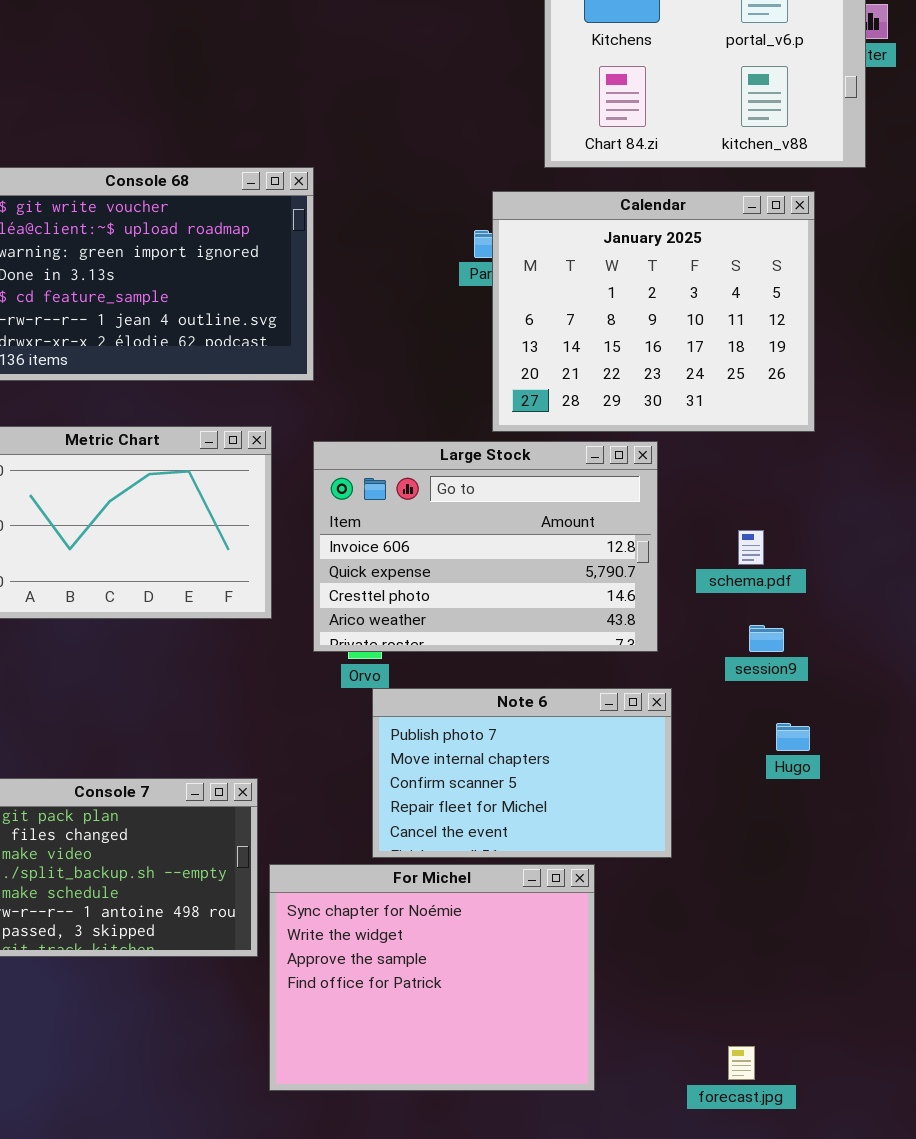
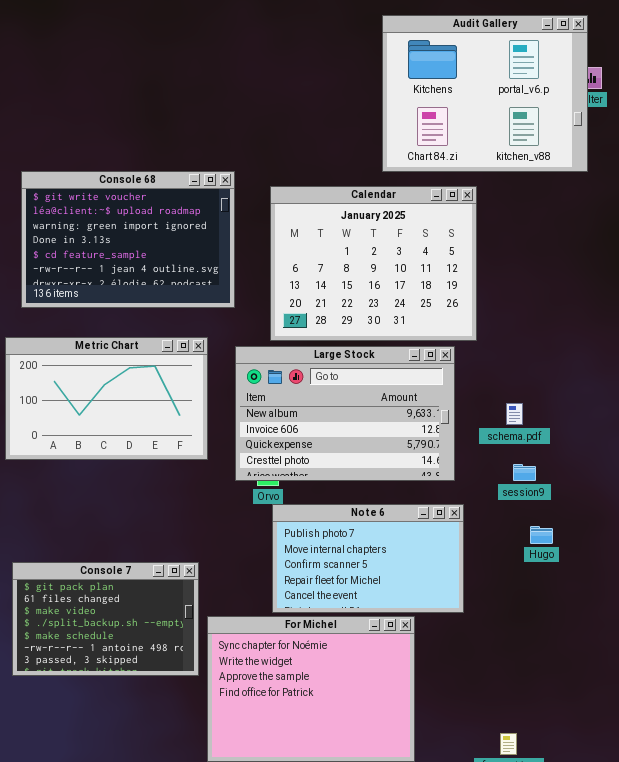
Calendar: [492,191,815,432] -> [270,186,477,341], moved
Large Stock: [313,441,658,652] -> [235,346,455,481], scrolled up 1 row

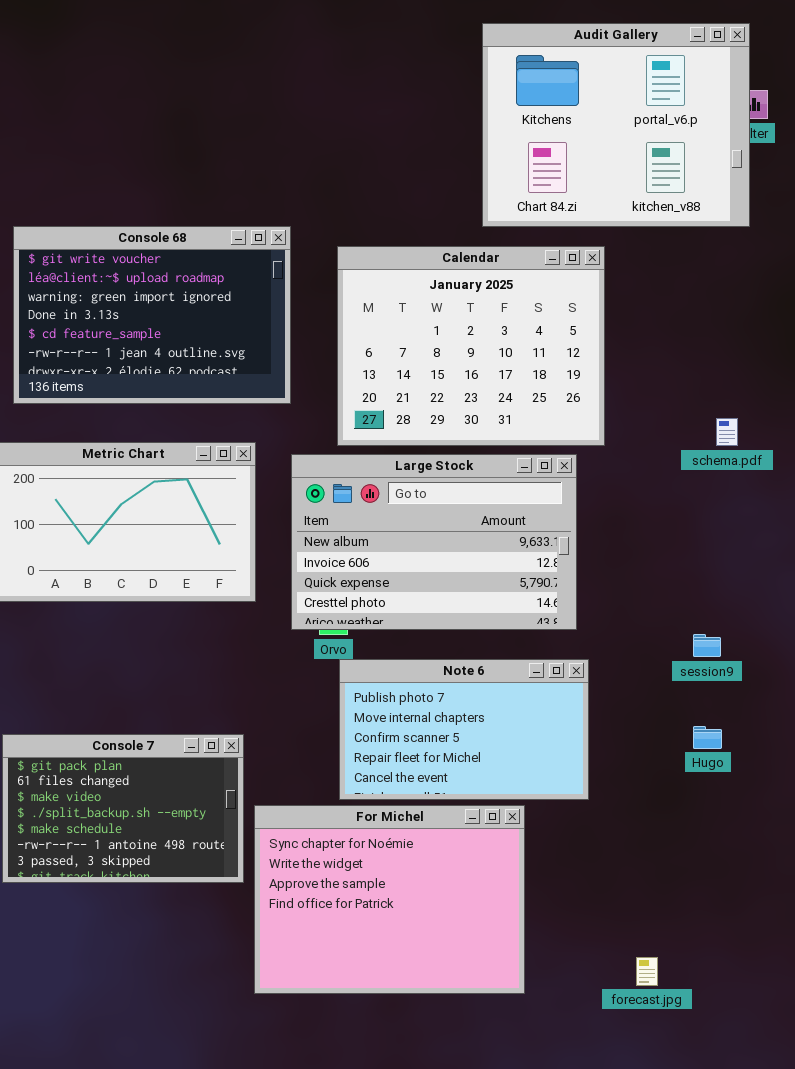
schema.pdf: [506,403,523,425] -> [716,418,738,446], moved
session9: [513,464,536,481] -> [693,634,721,657], moved
Hugo: [530,526,553,544] -> [693,726,722,749], moved

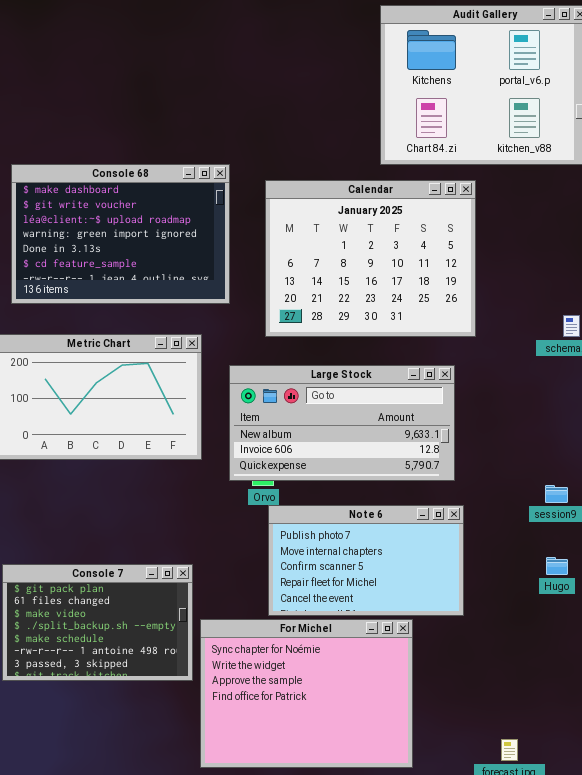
Console 68: [13,226,291,404] -> [11,164,230,304], scrolled up 1 row
Large Stock: [291,454,577,630] -> [229,365,455,481], resized

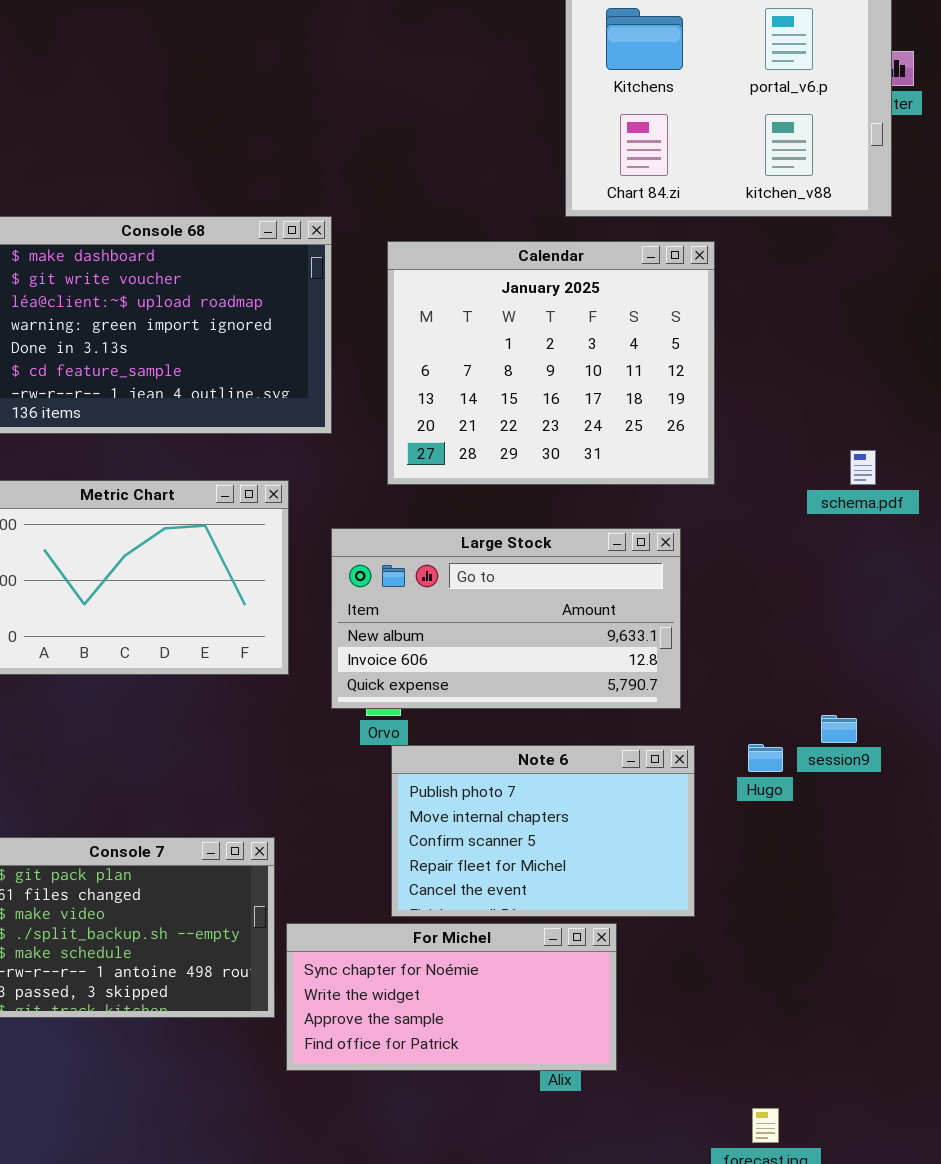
Hugo: [546,557,568,575] -> [748,744,783,772], moved
For Michel: [200,619,413,768] -> [286,923,617,1071], resized

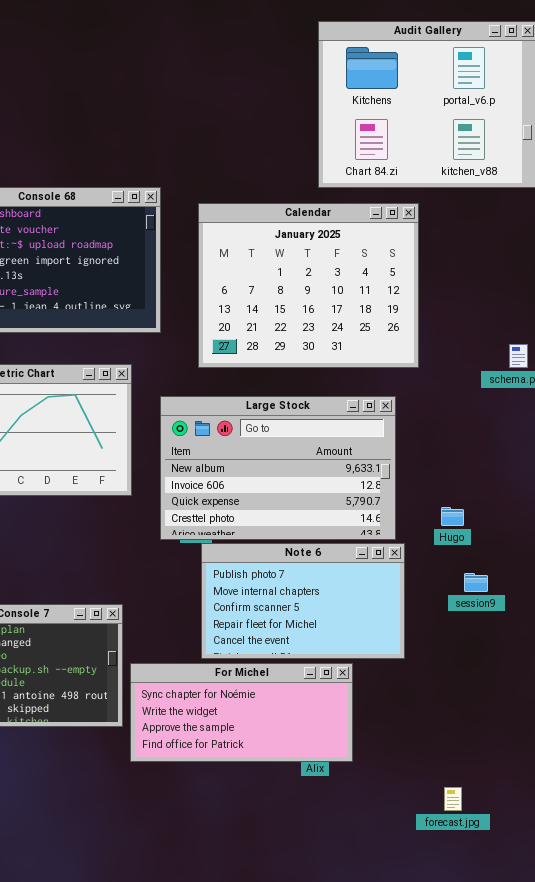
Large Stock: [331,528,681,709] -> [160,396,396,540], resized
session9: [821,715,857,743] -> [464,573,488,592], moved
Hugo: [748,744,783,772] -> [441,507,464,526], moved

